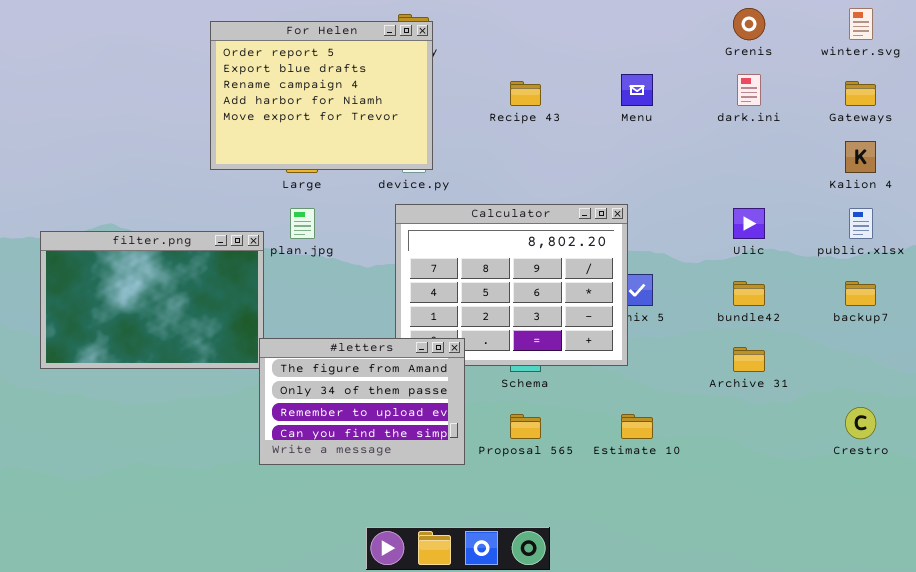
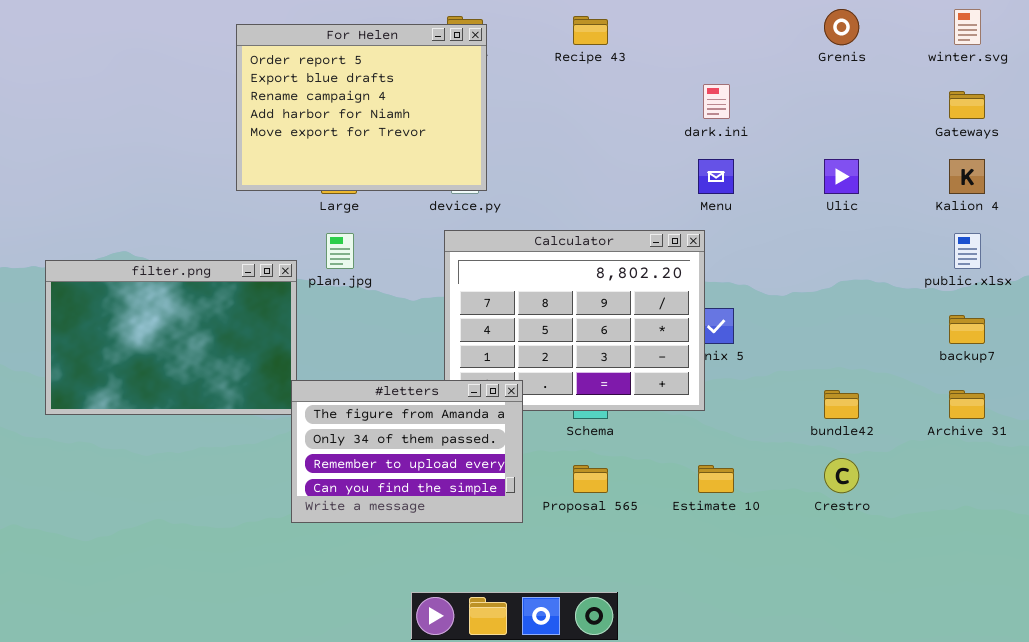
Menu: [621,74,653,106] -> [698,159,734,194], moved
dark.ini: [737,74,761,106] -> [703,84,730,119], moved
Recipe 43: [510,81,541,106] -> [573,16,608,45], moved
Ulic: [733,208,765,239] -> [824,159,859,194], moved
bundle42: [733,281,765,306] -> [824,390,859,419], moved
Archive 31: [733,347,765,372] -> [949,390,985,419], moved
Crestro: [845,407,876,439] -> [824,458,859,493], moved

